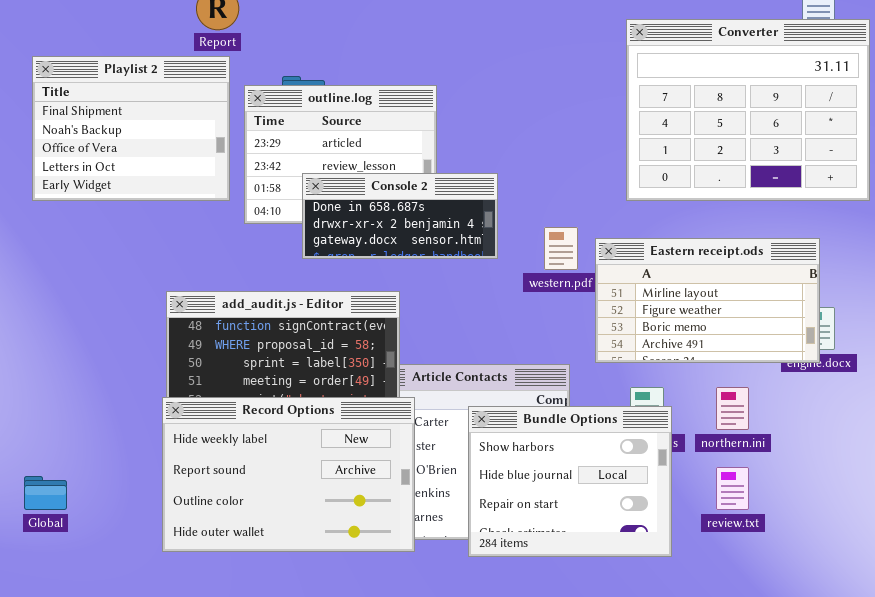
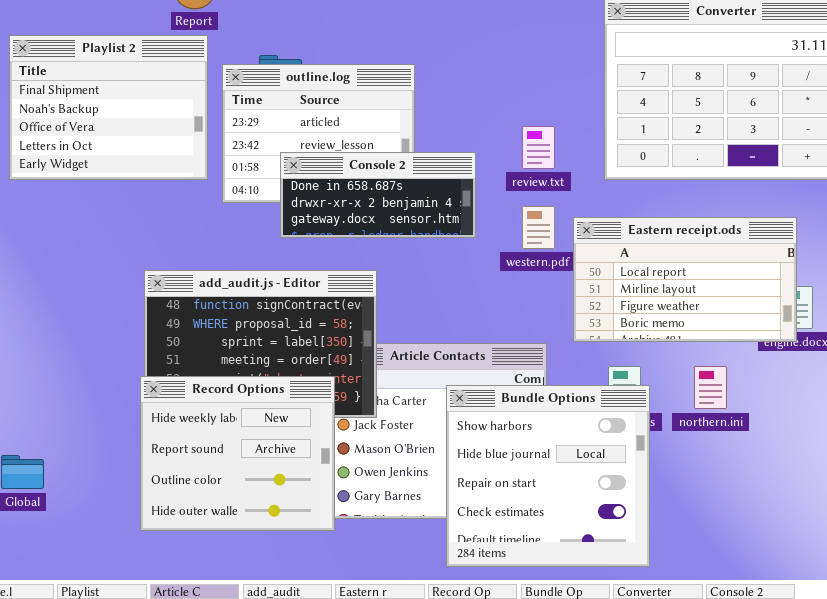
Eastern receipt.ods: [595,238,820,363] -> [573,217,797,342], scrolled up 1 row
Record Options: [162,397,415,552] -> [140,376,335,531], resized
Bundle Options: [468,406,672,557] -> [446,385,650,567], resized
review.txt: [716,467,749,510] -> [522,126,555,169], moved

